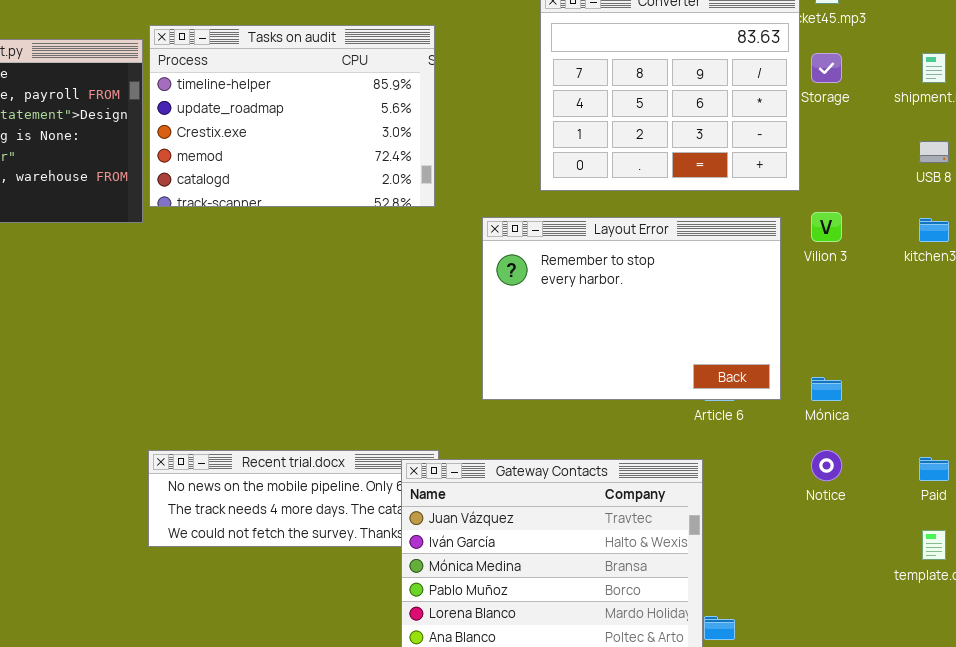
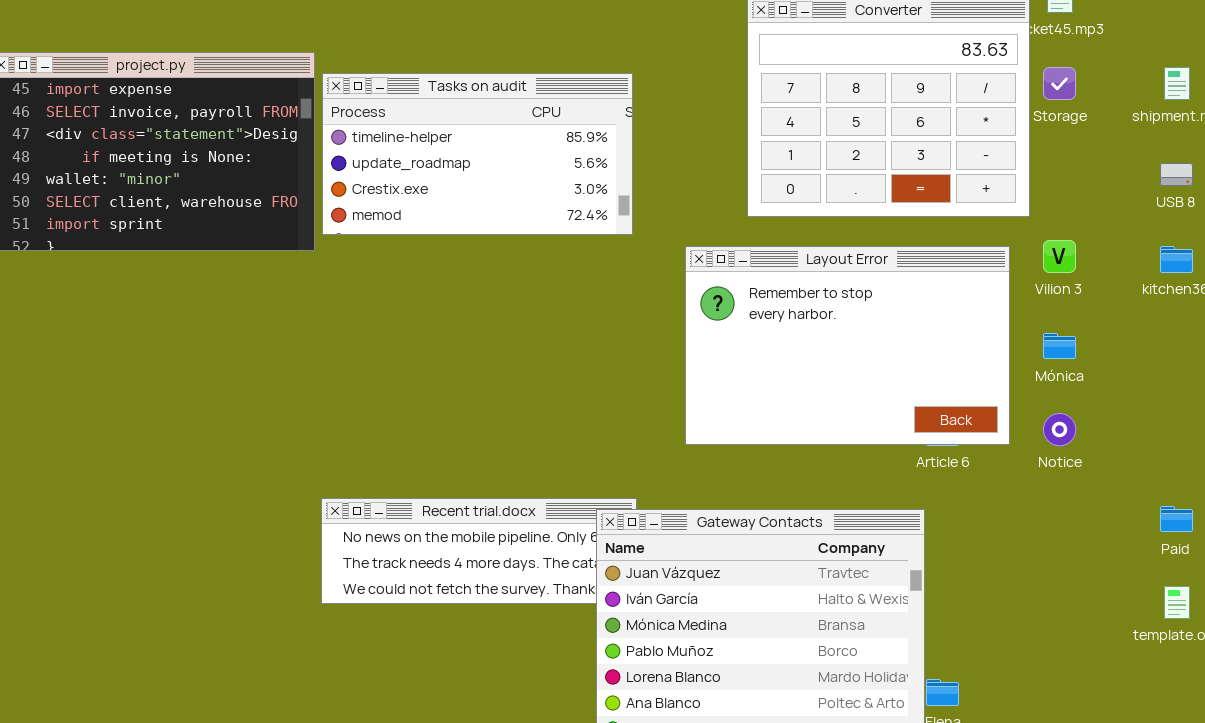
Tasks on audit: [149,25,435,207] -> [322,73,633,235], resized
Mónica: [811,377,842,401] -> [1043,333,1076,359], moved
Notice: [811,450,842,481] -> [1043,413,1076,446], moved

